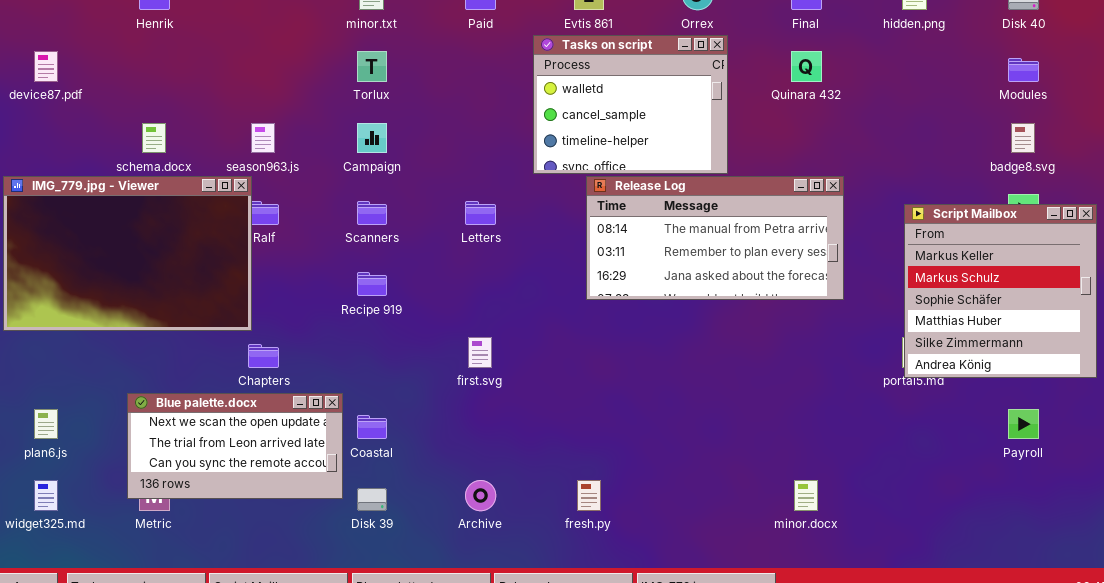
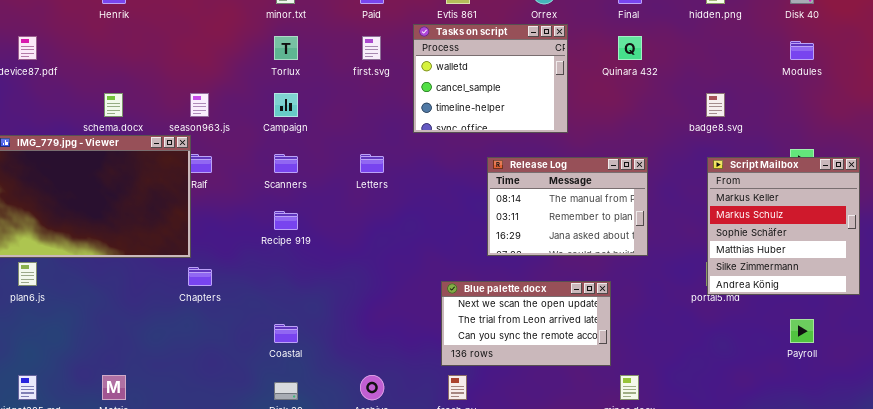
badge8.svg: [1011,123,1035,153] -> [706,93,725,117], moved
Release Log: [586,176,844,300] -> [487,157,648,256], moved, resized
first.svg: [468,337,492,368] -> [362,36,381,60], moved
Blue palette.docx: [127,393,343,499] -> [441,281,611,366], moved
plan6.js: [34,409,58,439] -> [18,262,37,286], moved

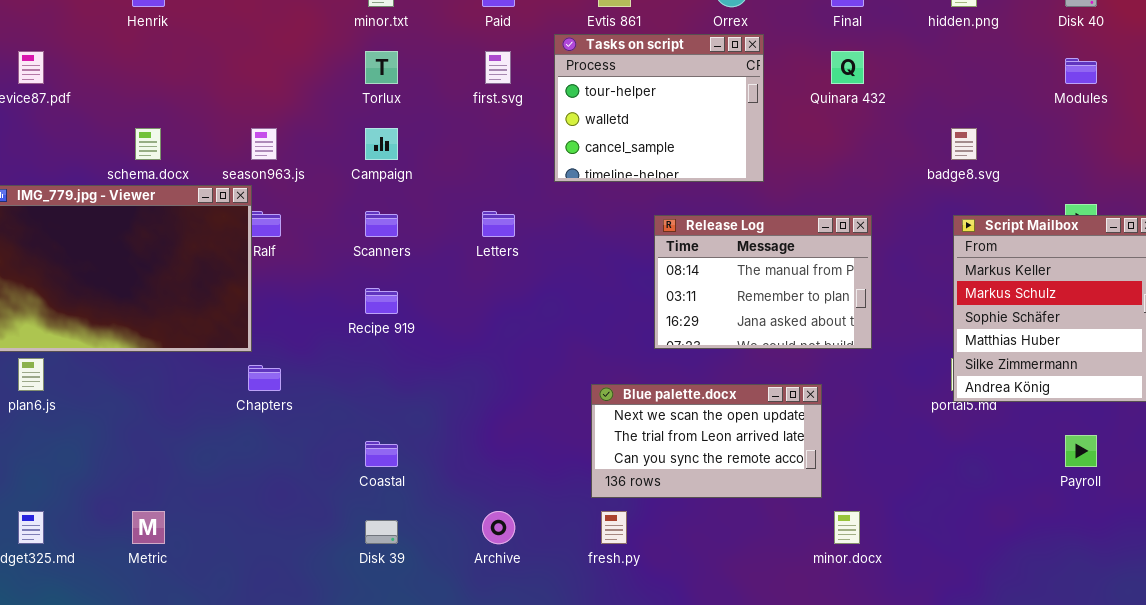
Tasks on script: [413,24,568,133] -> [554,34,764,182], scrolled up 1 row

